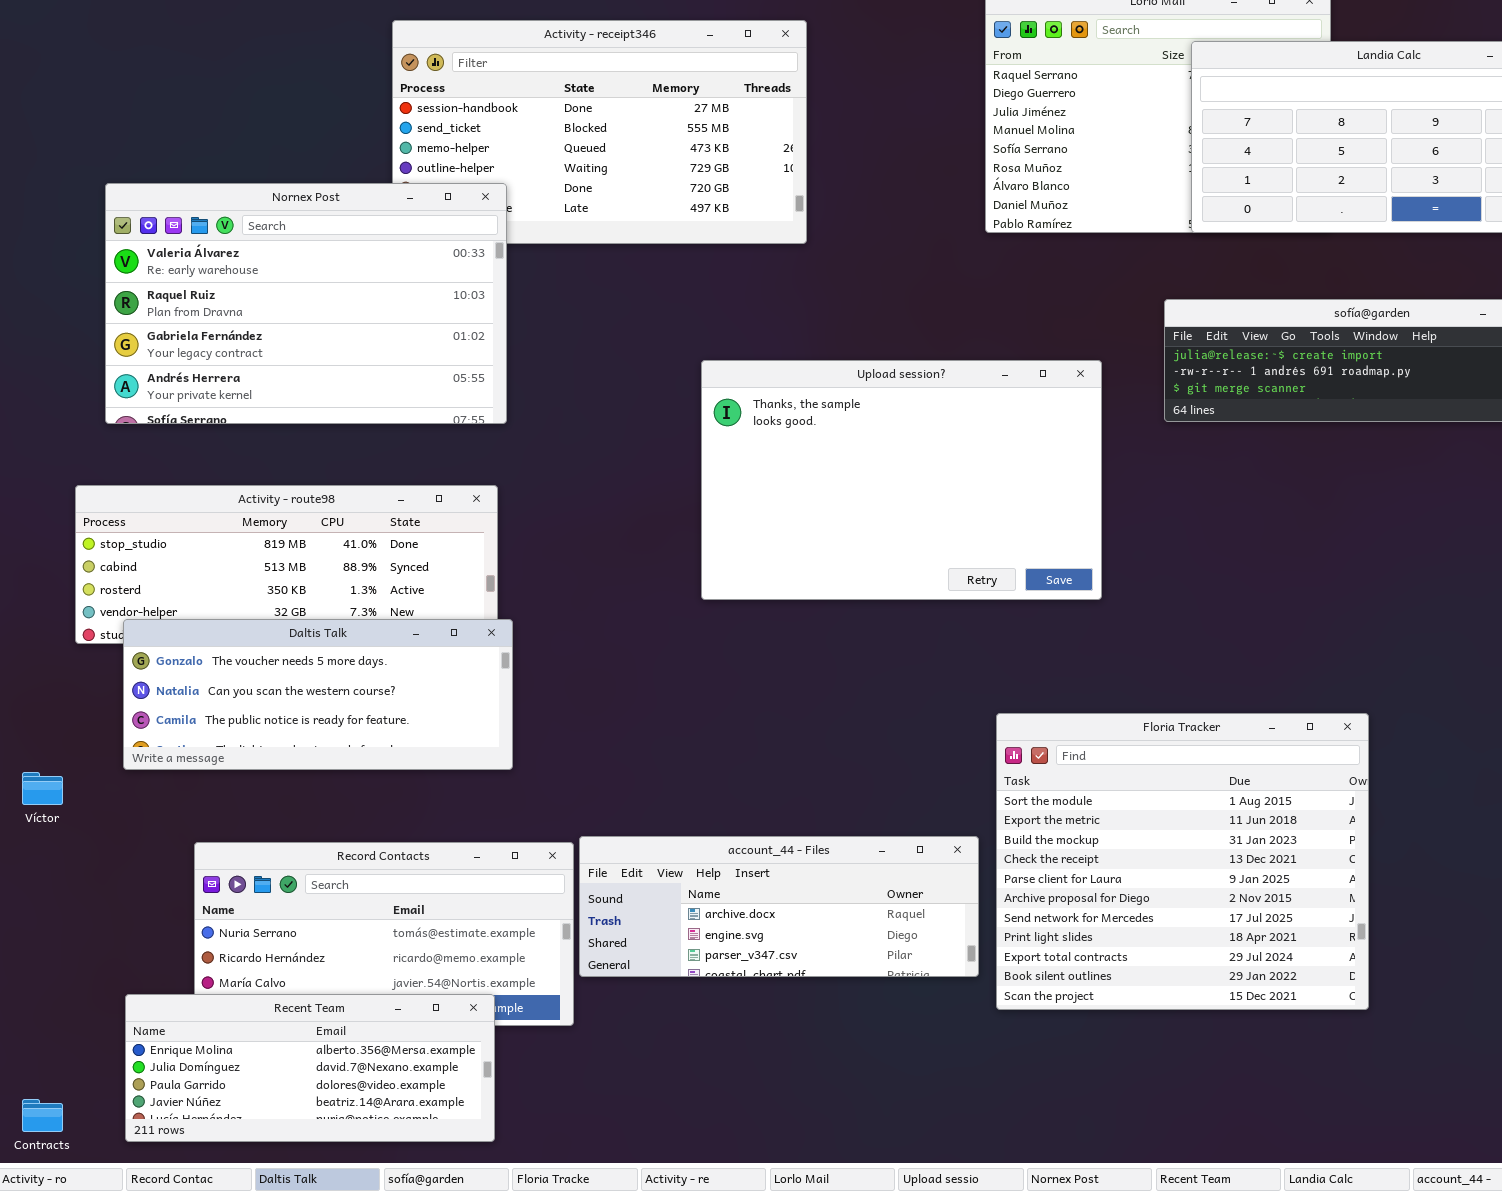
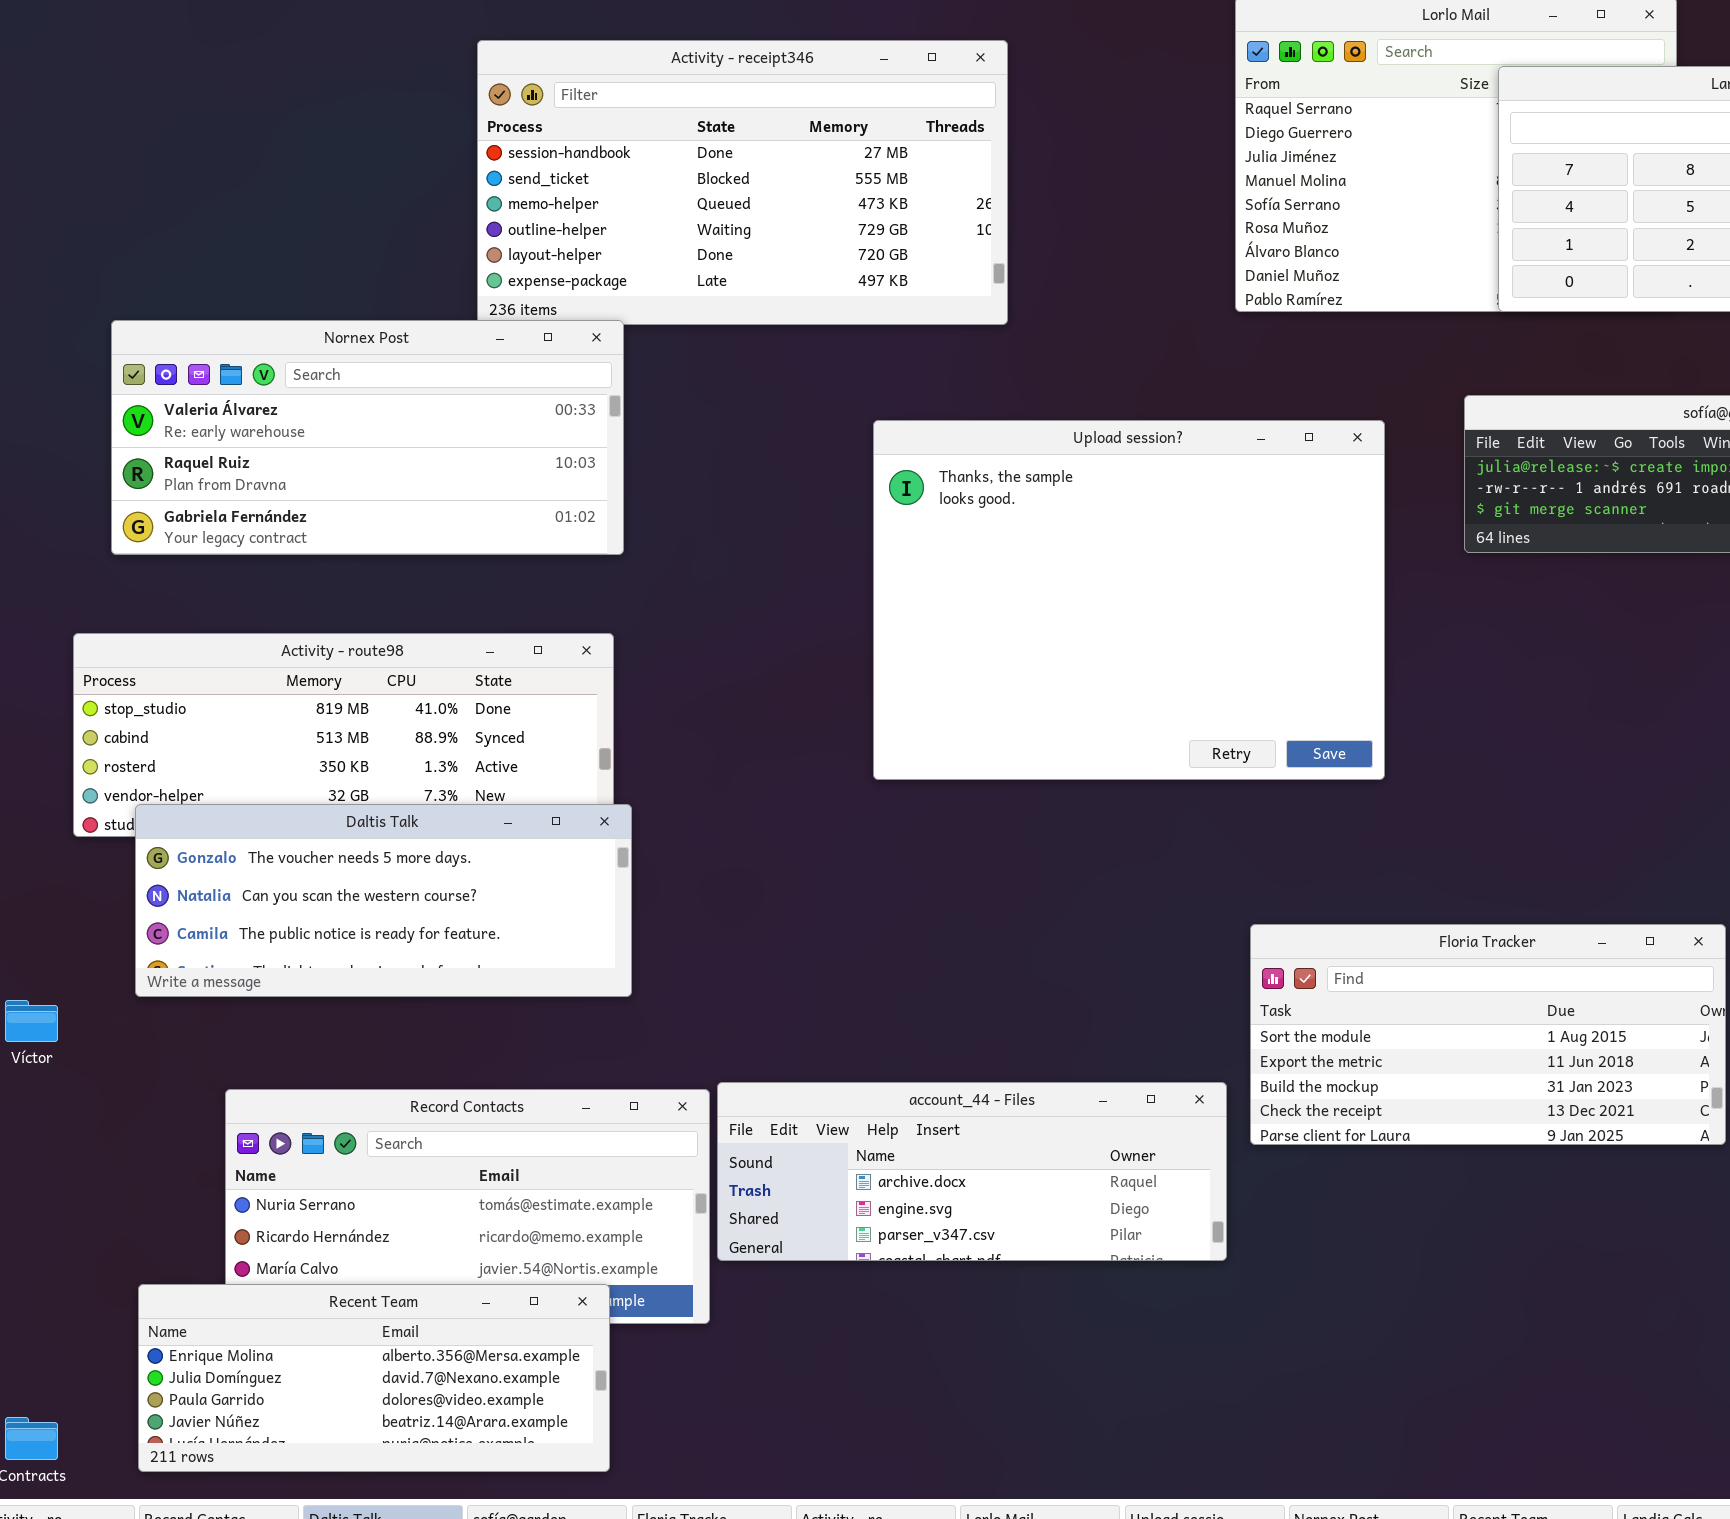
Nornex Post: [105,183,507,424] -> [111,320,624,555], resized
Upload session?: [701,360,1102,600] -> [873,420,1385,780], resized
Floria Tracker: [996,713,1369,1010] -> [1250,924,1726,1145], resized

